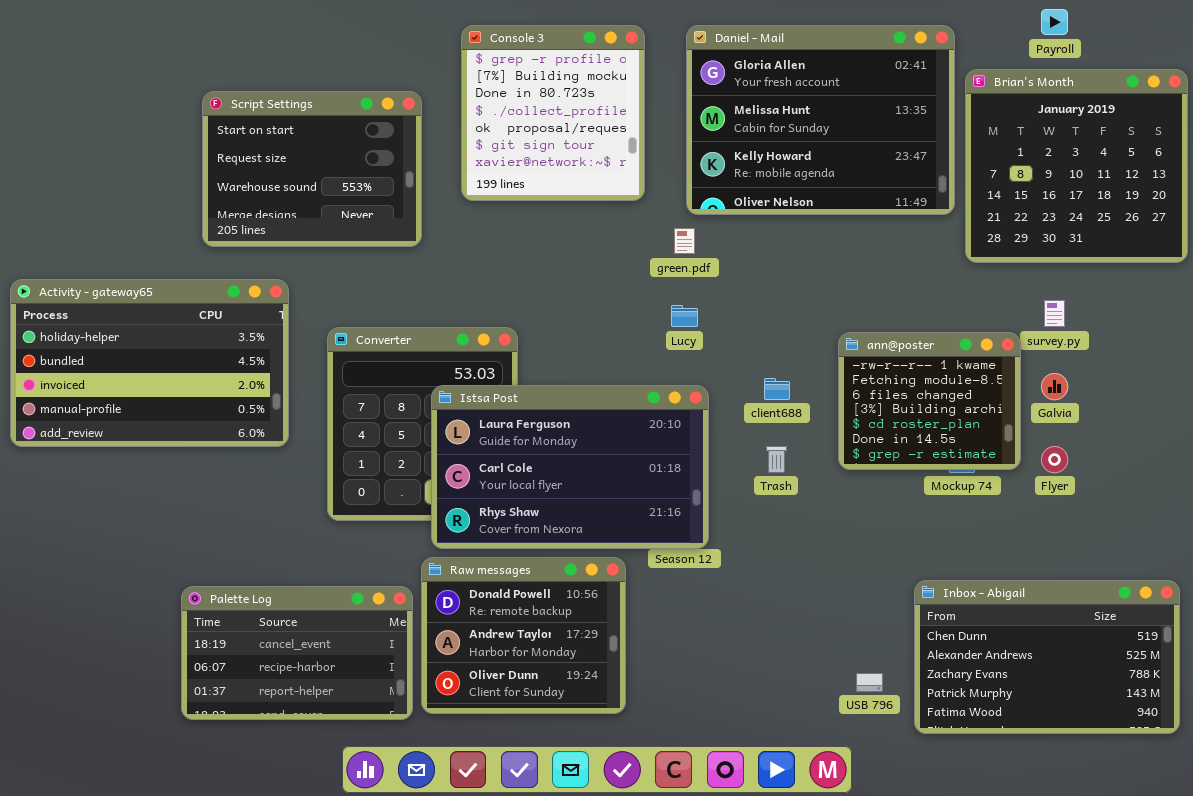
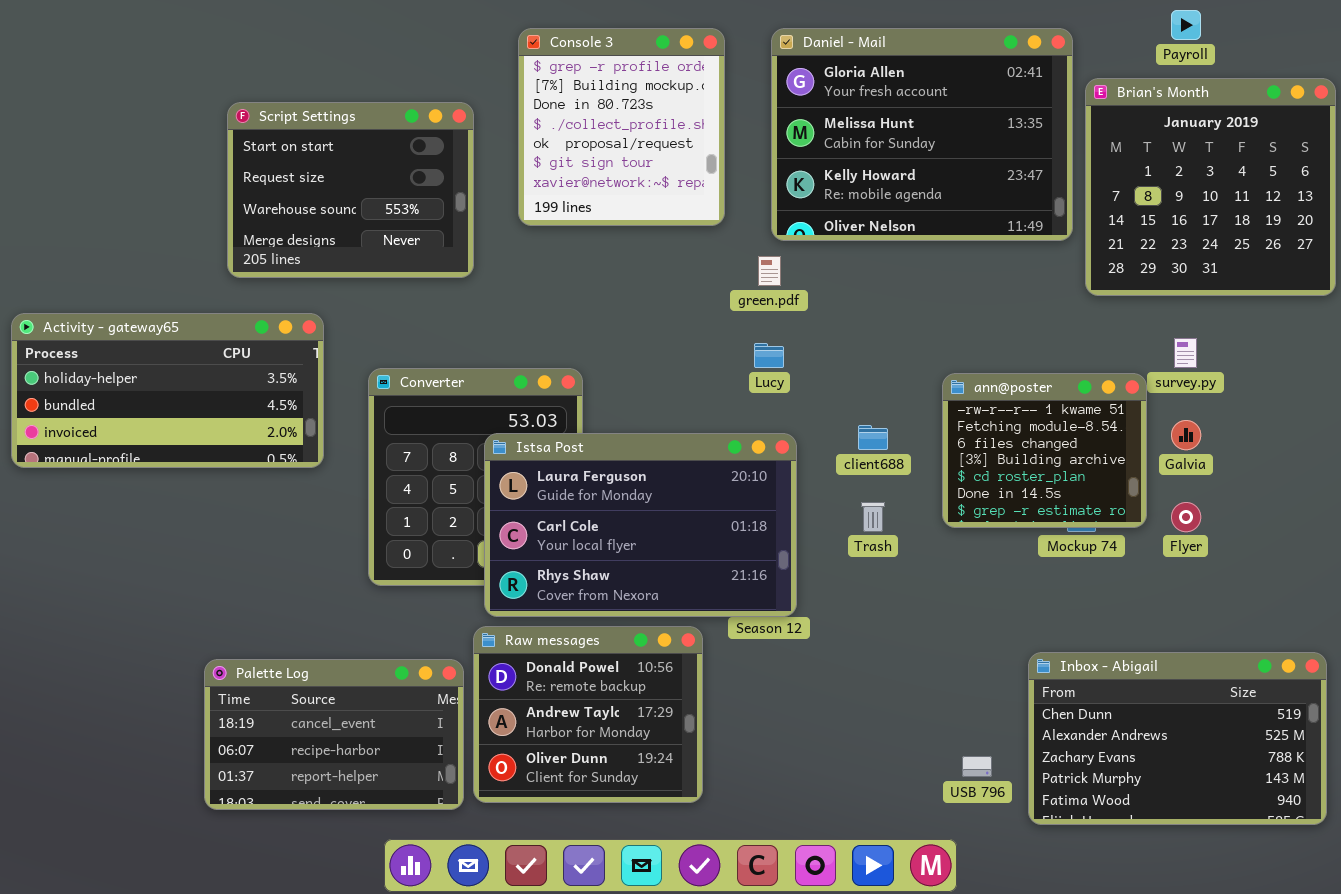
Activity - gateway65: [10,279,289,447] -> [11,313,324,468], resized

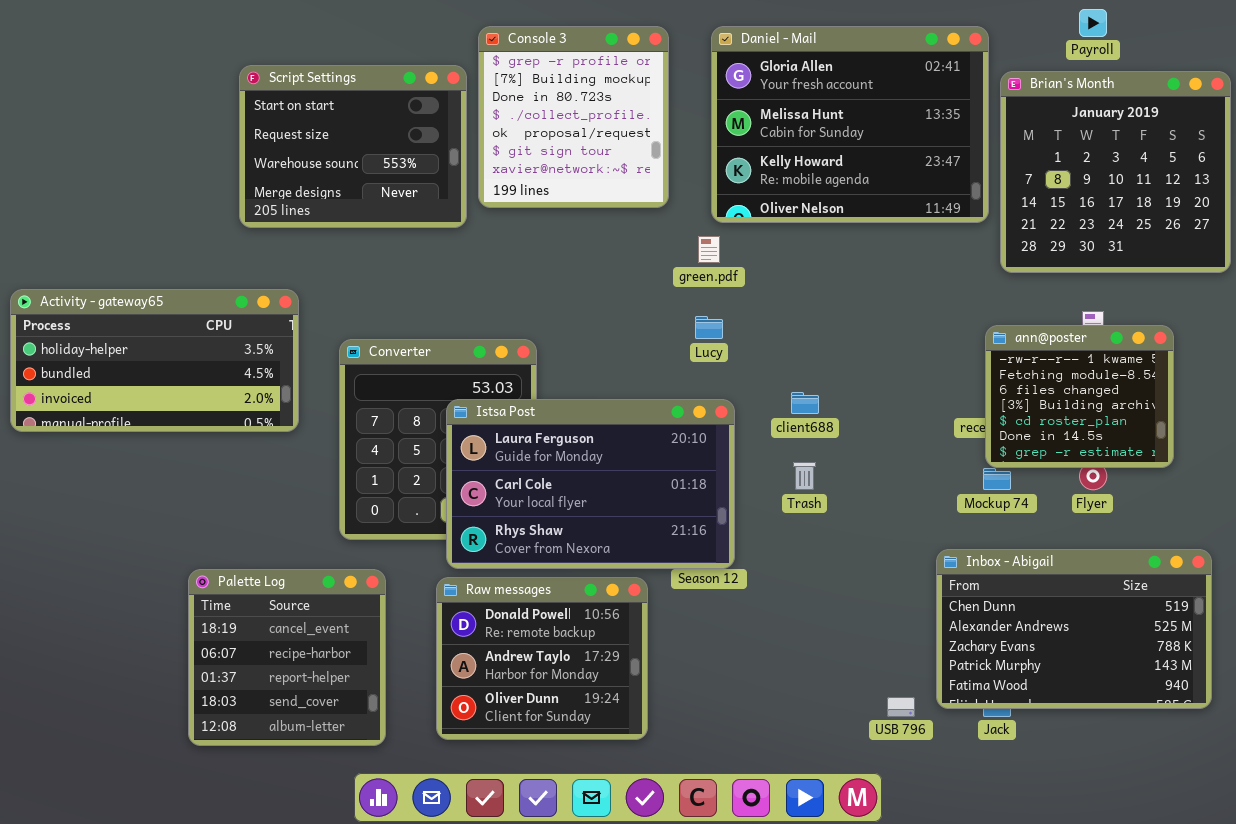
Script Settings: [227,102,474,278] -> [239,65,467,228], moved
ann@poster: [942,373,1147,528] -> [985,325,1174,468], moved
Inbox - Abigail: [1028,652,1327,825] -> [936,549,1212,709], moved
Palette Log: [204,659,464,810] -> [188,569,386,746], resized

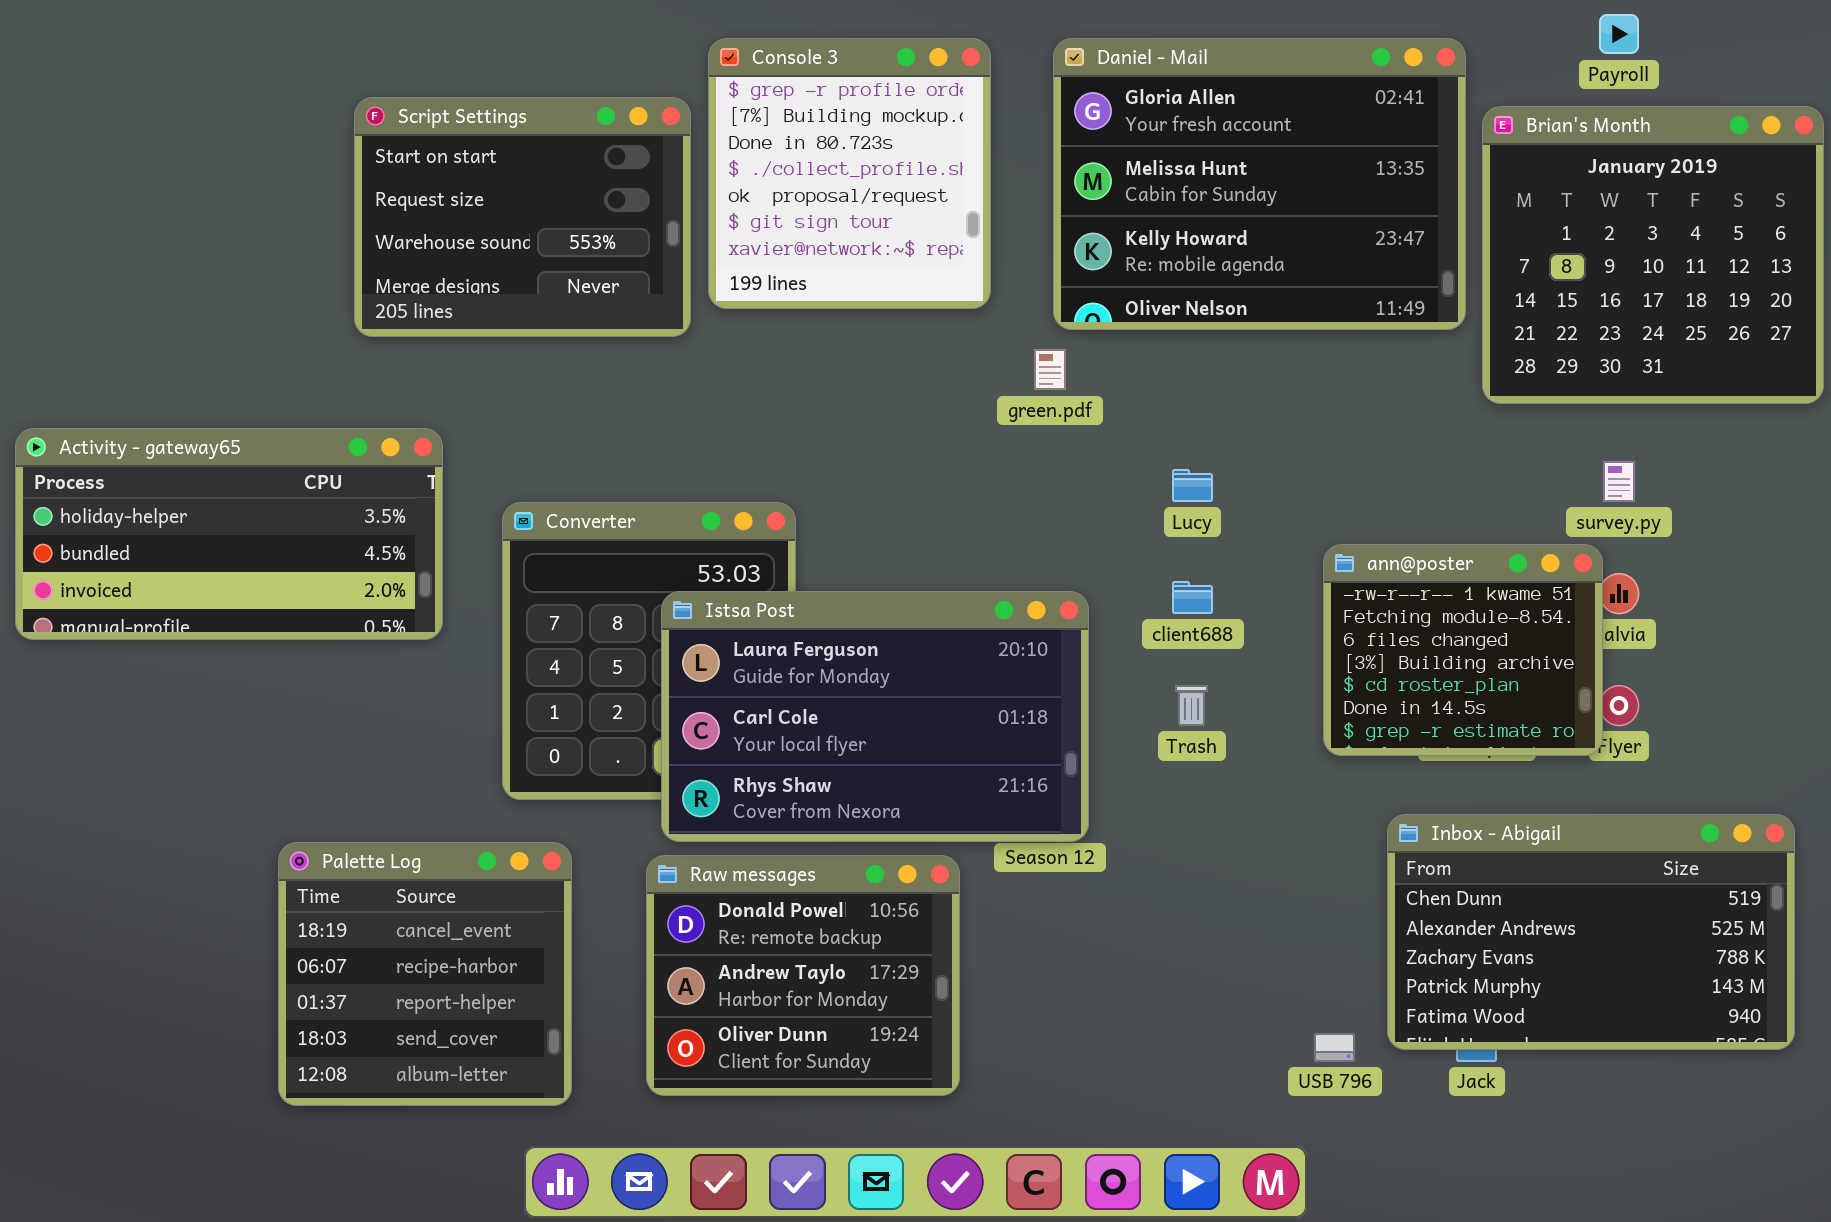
Lucy: [695,316,723,339] -> [1172,469,1213,502], moved
ann@poster: [985,325,1174,468] -> [1323,544,1603,756], moved

